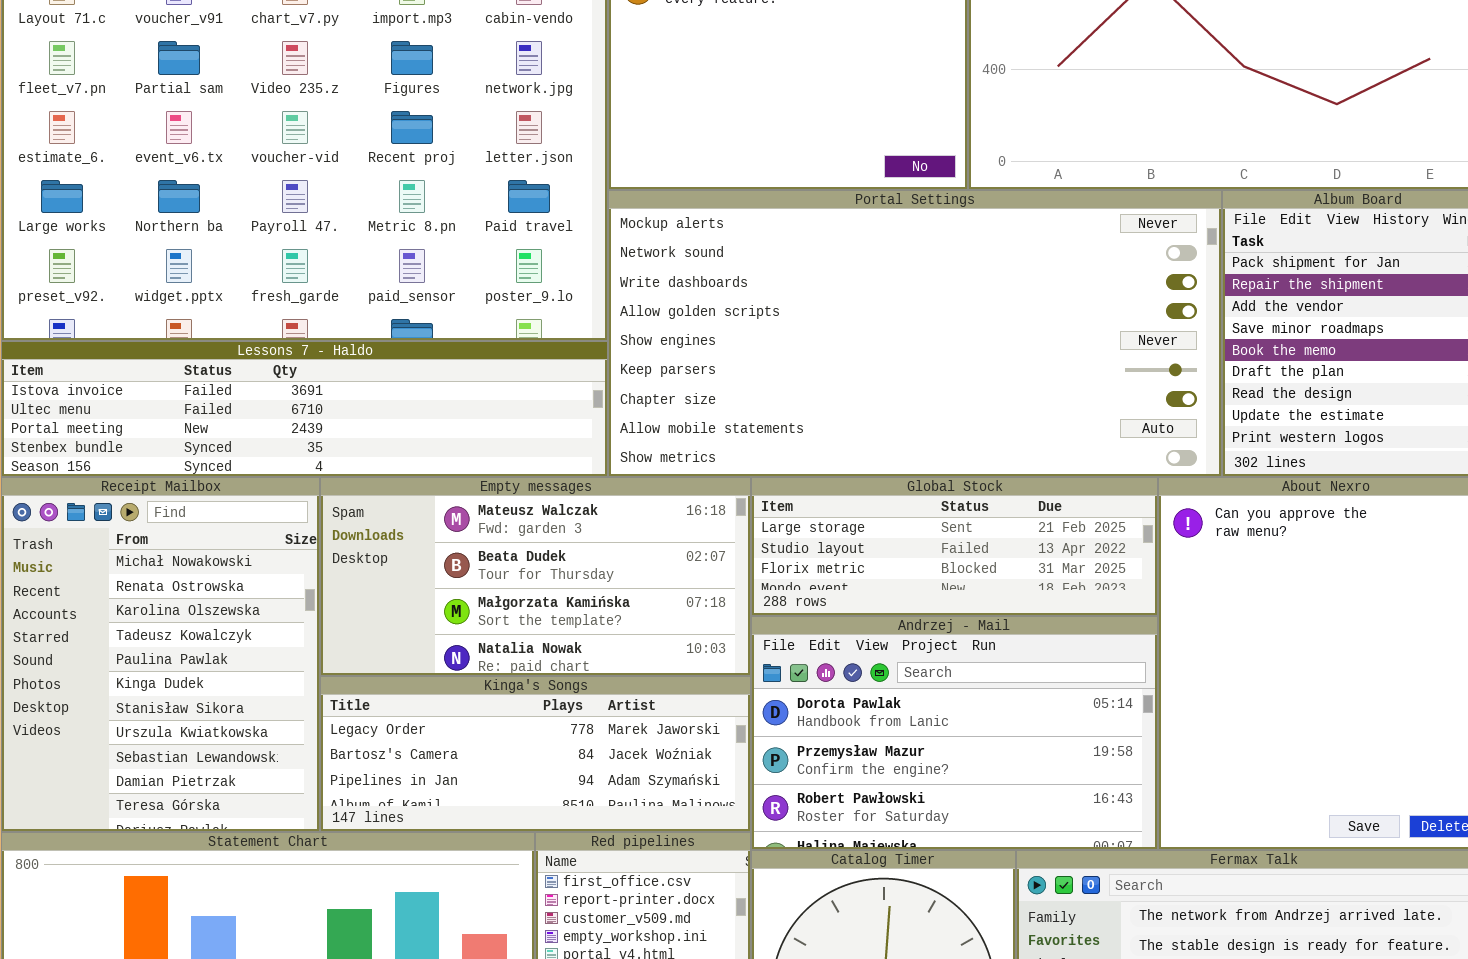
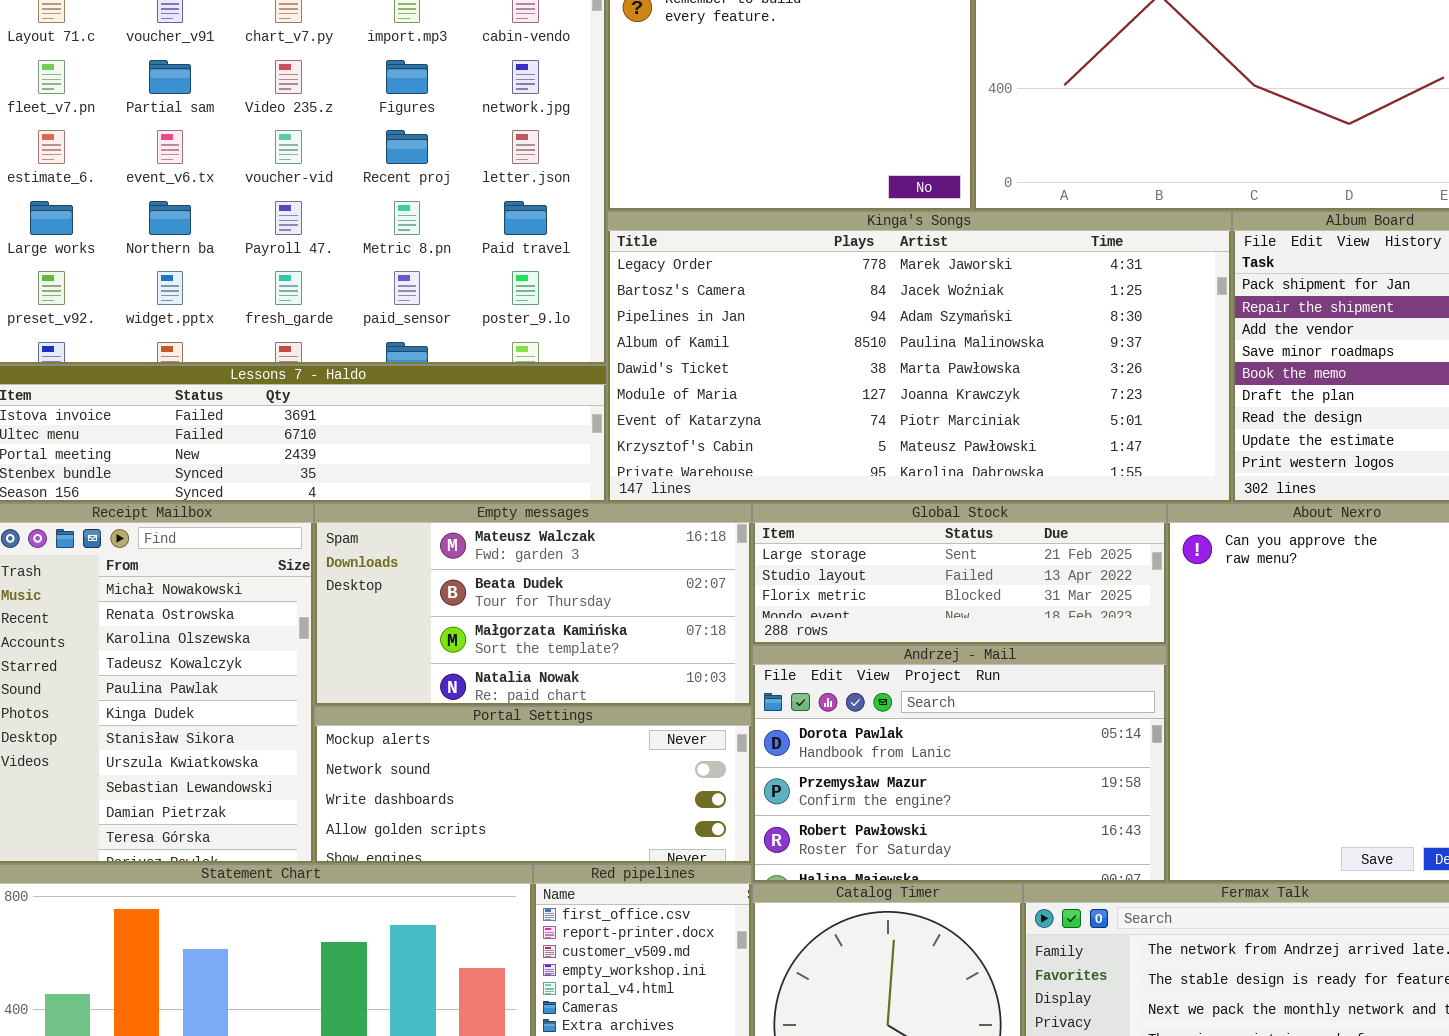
Portal Settings: [608,190,1222,477] -> [314,706,752,864], moved, resized
Kinga's Songs: [320,676,751,832] -> [607,211,1232,503], moved, resized

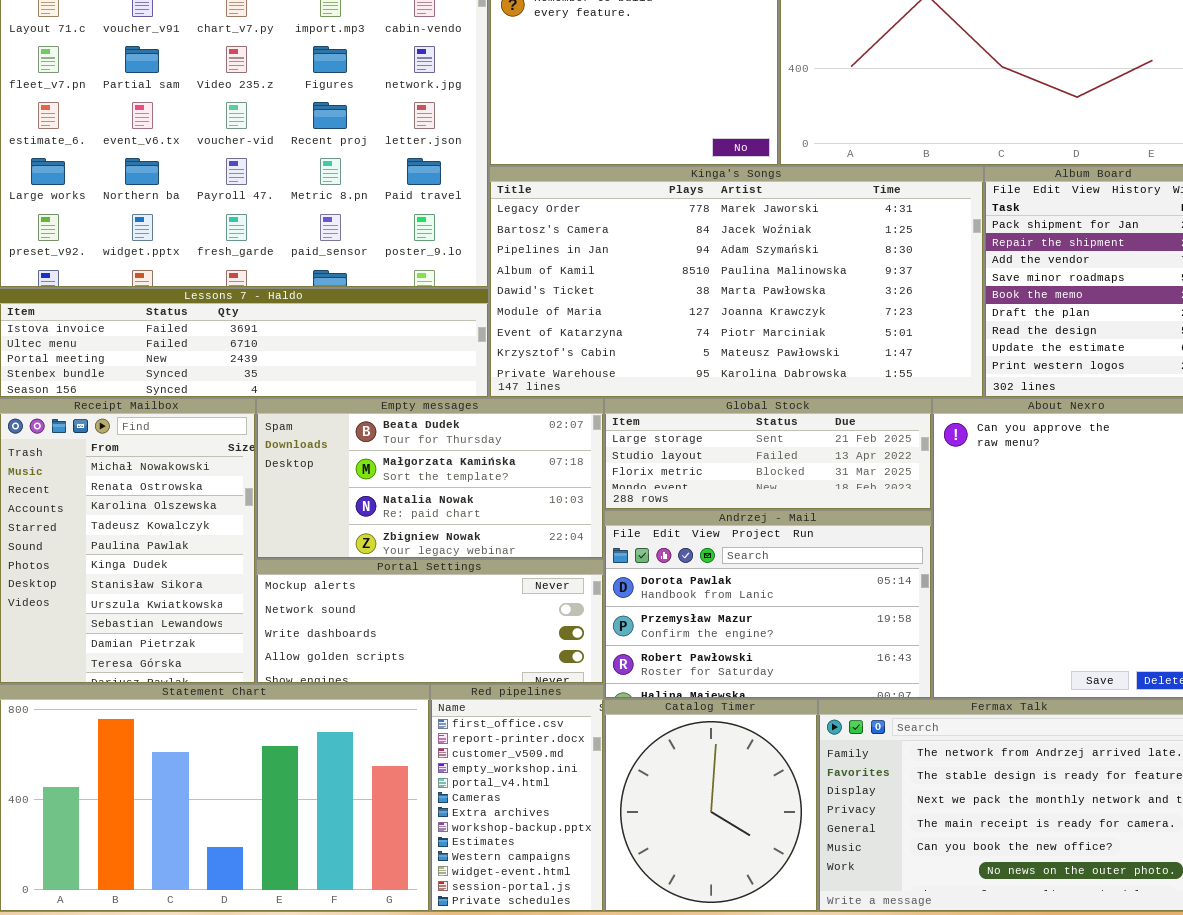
Empty messages: [314,503,752,706] -> [256,398,604,559], scrolled down 1 row

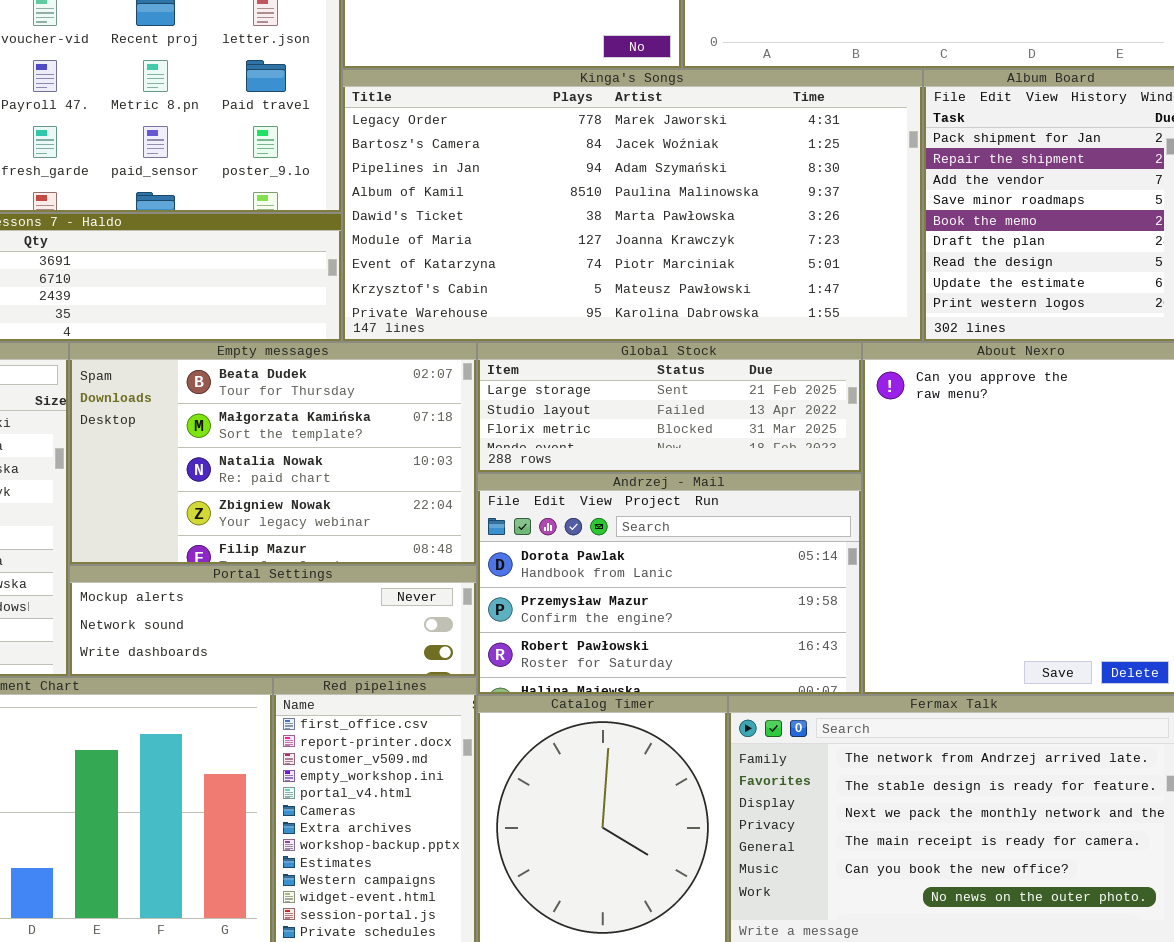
Empty messages: [256,398,604,559] -> [69,342,477,565], resized
Portal Settings: [256,559,604,684] -> [69,565,477,677], resized

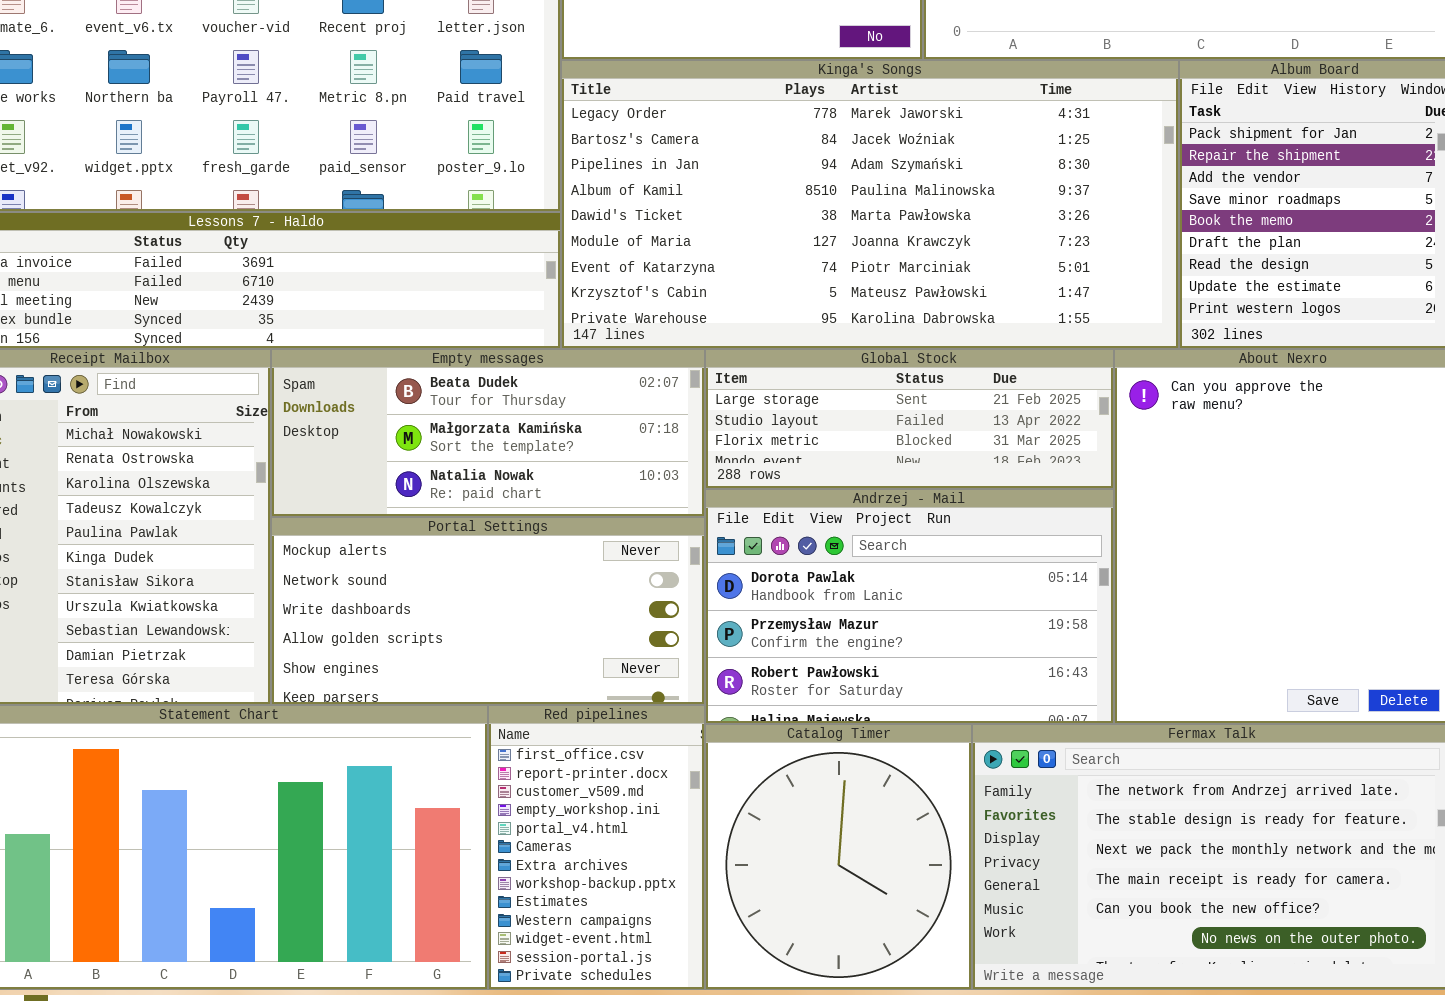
Empty messages: [69,342,477,565] -> [271,349,705,517], resized
Portal Settings: [69,565,477,677] -> [271,517,705,705], resized

